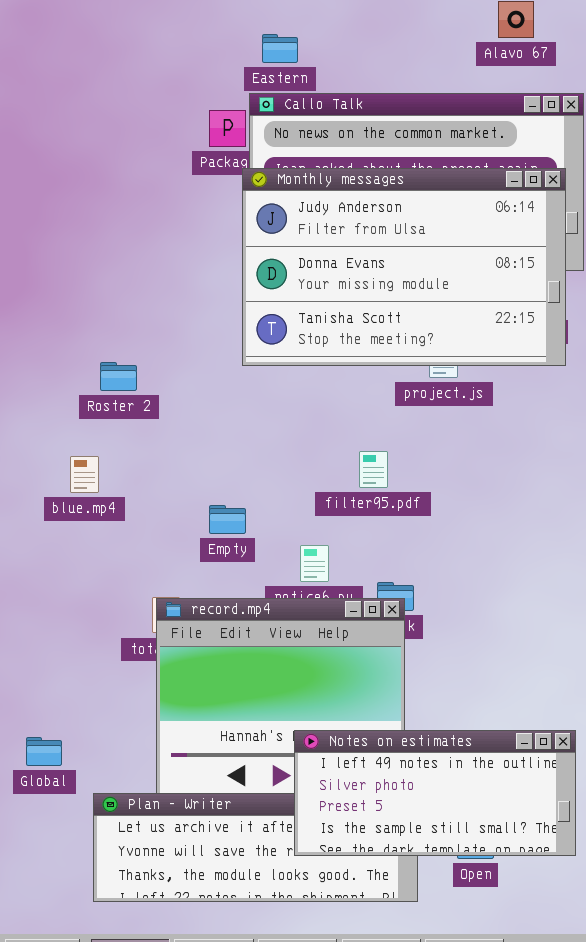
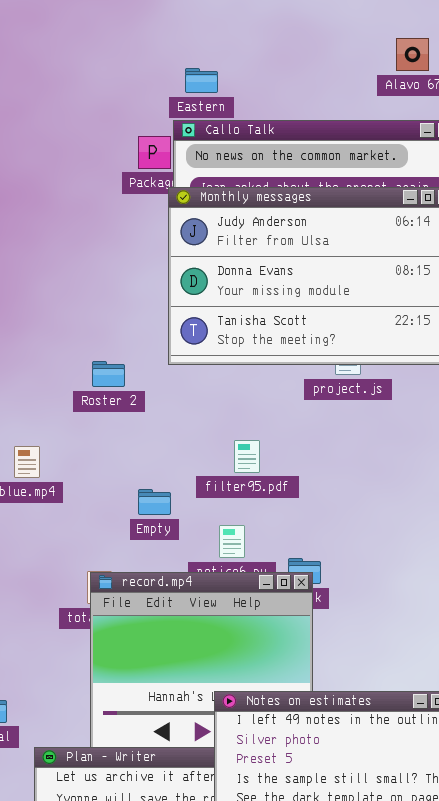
Roster 2: [100,362,137,391] -> [92,361,125,387], moved
filter95.pdf: [359,451,388,488] -> [234,440,260,473], moved

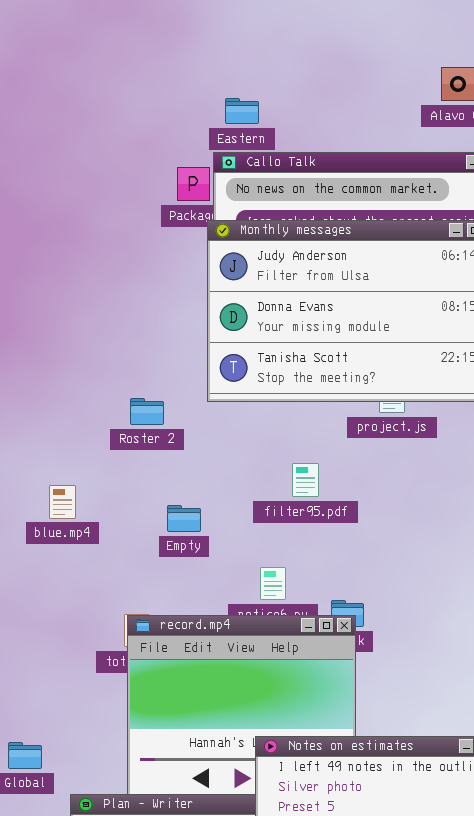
filter95.pdf: [234,440,260,473] -> [292,463,319,497], moved
Empty: [138,489,171,515] -> [167,505,201,532], moved

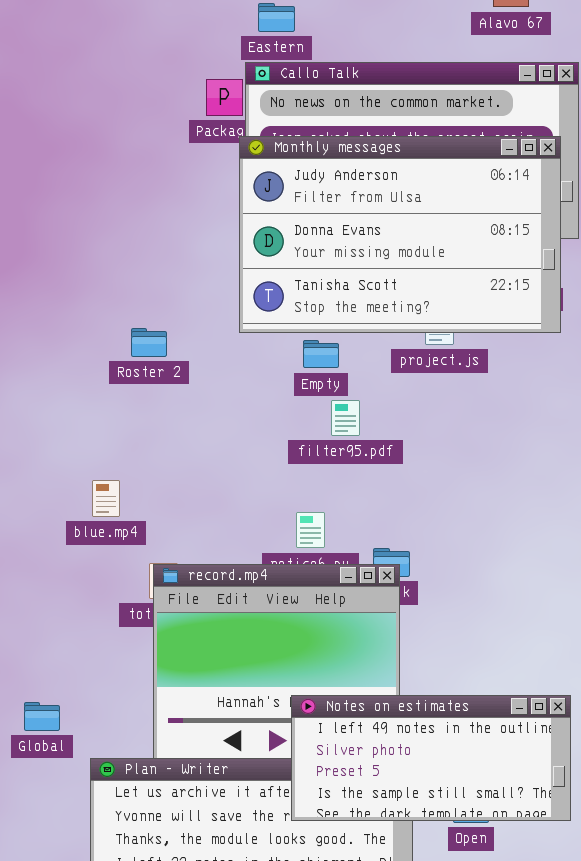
Roster 2: [130,398,164,425] -> [131,328,167,357], moved
blue.mp4: [49,485,76,519] -> [92,480,120,517], moved
Empty: [167,505,201,532] -> [303,340,339,368], moved

